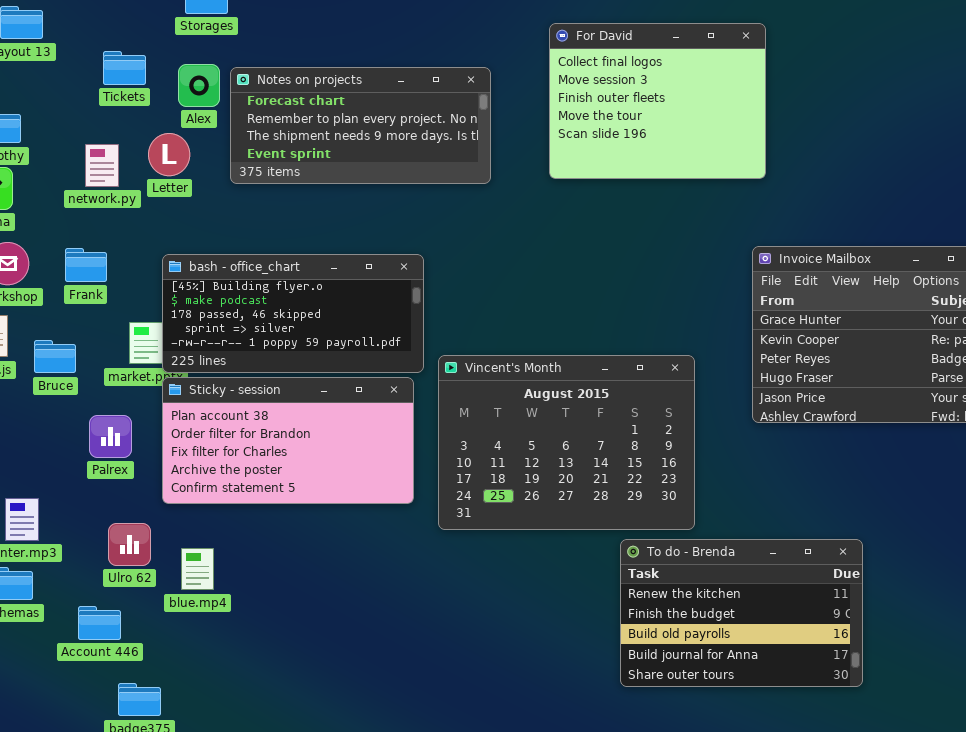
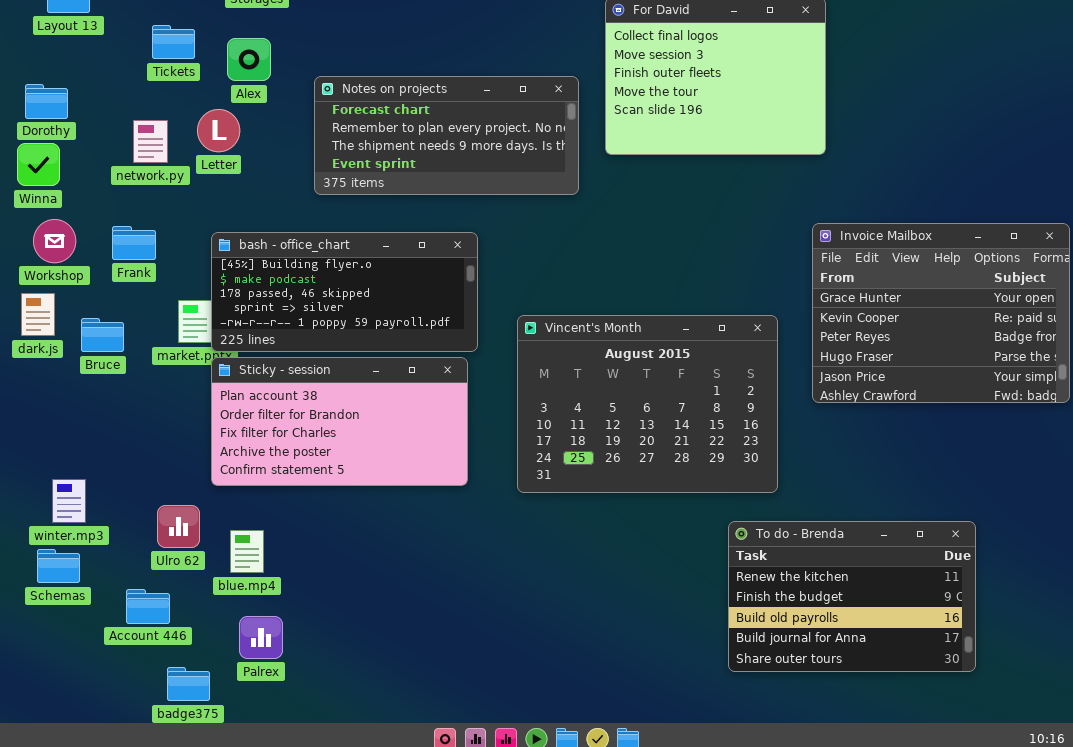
Notes on projects: [230,67,491,184] -> [314,76,579,195], moved
Vincent's Month: [438,355,695,530] -> [517,315,778,493], moved
Palrex: [89,415,132,458] -> [239,616,283,659], moved
To do - Brenda: [620,539,863,687] -> [728,521,976,672], moved

